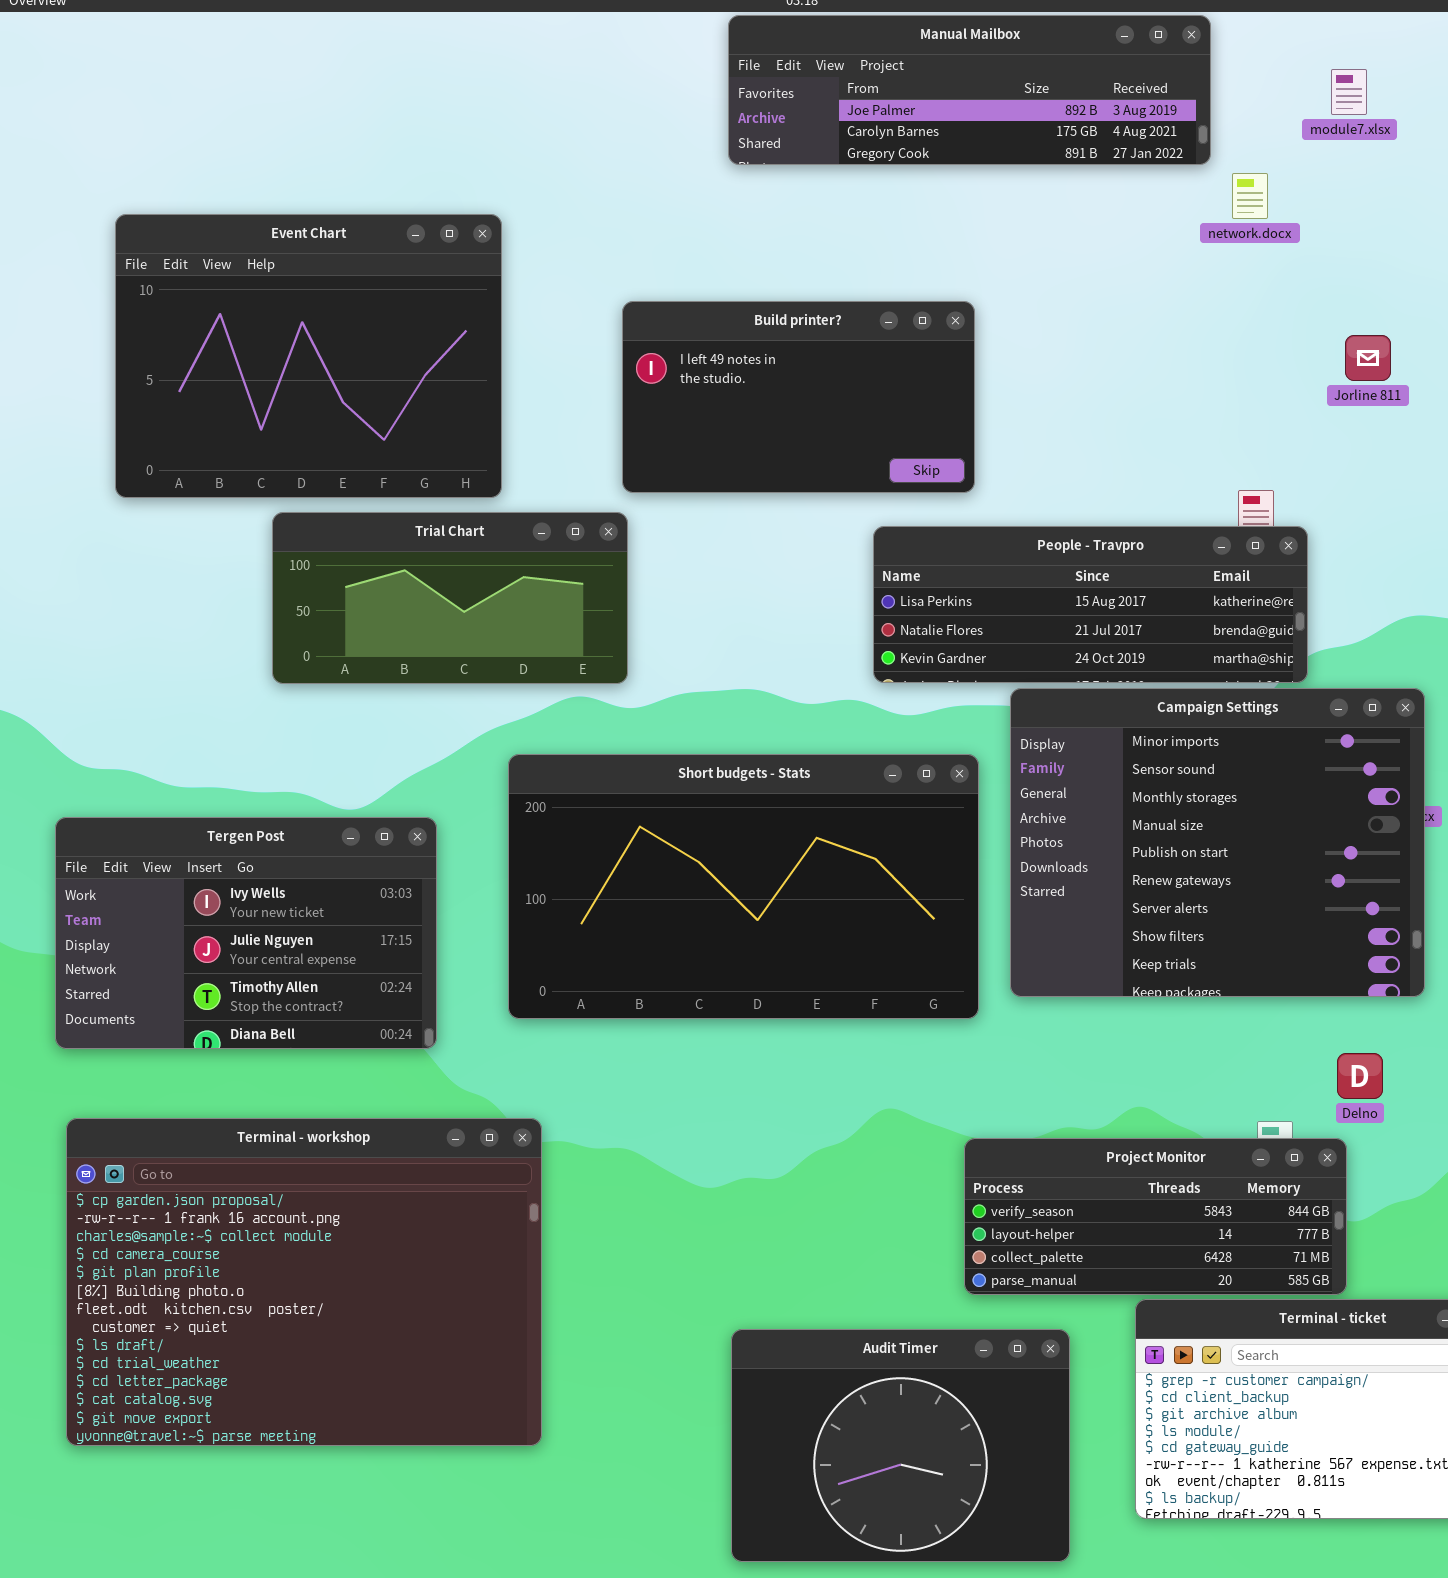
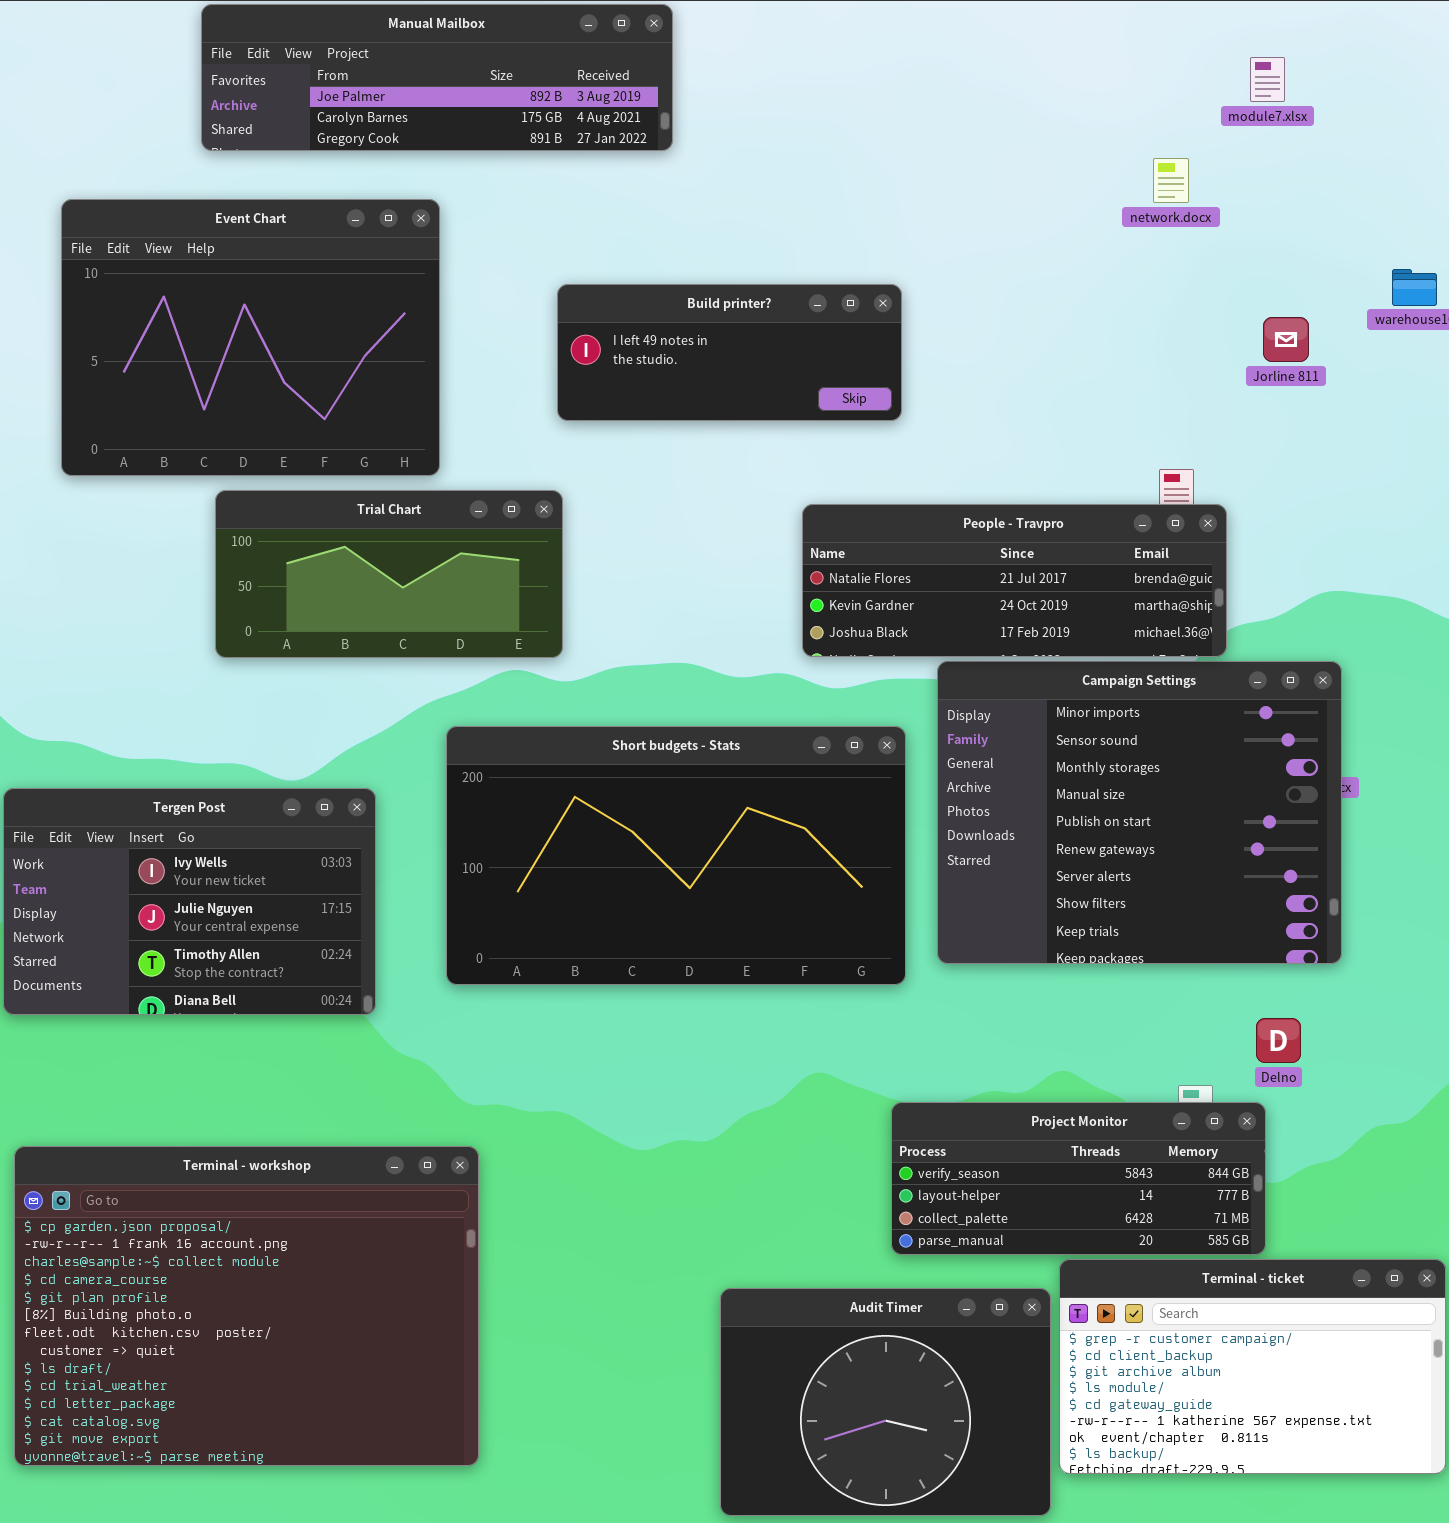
Manual Mailbox: [728,15,1211,165] -> [201,4,673,151], moved
Build printer?: [622,301,975,493] -> [557,284,902,421], resized
People - Travpro: [873,526,1308,683] -> [802,504,1227,657], scrolled down 1 row
Terminal - workshop: [66,1118,542,1446] -> [14,1146,479,1466], moved
Audit Timer: [731,1329,1070,1562] -> [720,1288,1051,1516], moved

